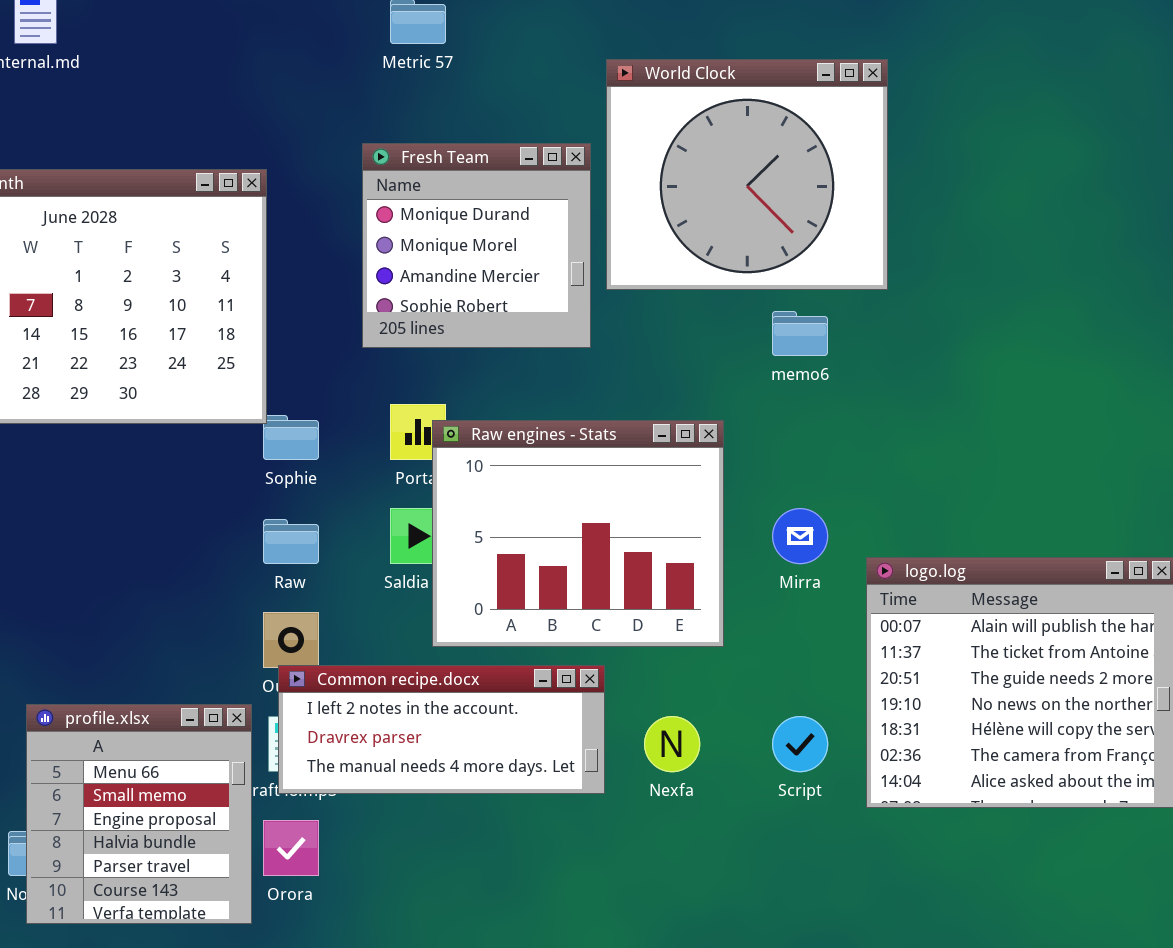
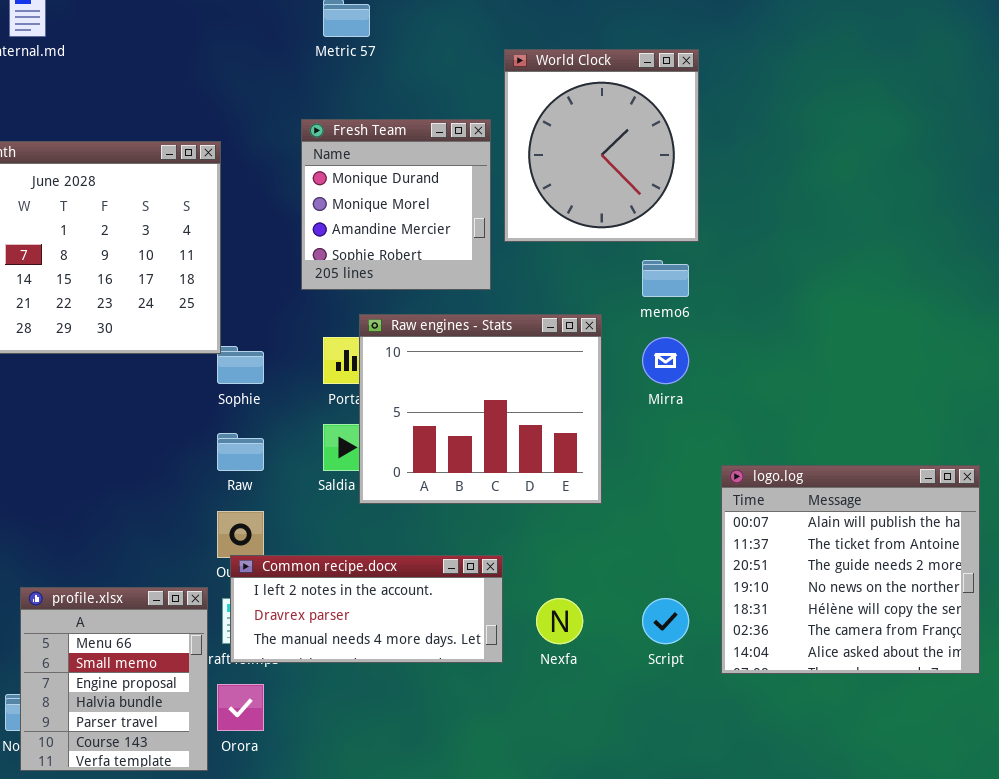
World Clock: [606,59,888,290] -> [504,49,699,242], resized
Raw engines - Stats: [432,420,724,647] -> [359,314,602,504], moved
Mirra: [772,508,828,564] -> [642,337,689,384], moved

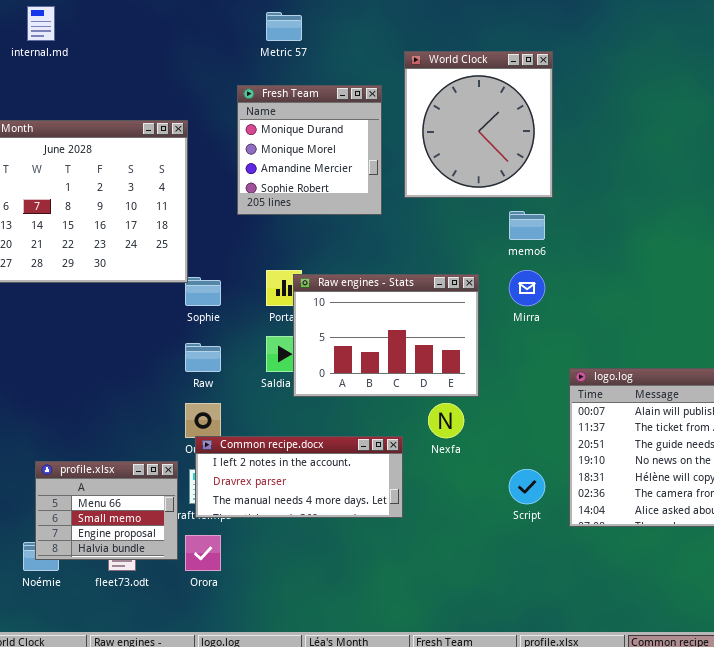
Fresh Team: [301,119,491,290] -> [237,85,382,215], moved
Raw engines - Stats: [359,314,602,504] -> [293,274,479,397], resized
profile.xlsx: [20,587,208,771] -> [35,461,178,560], resized
Nexfa: [536,598,583,644] -> [428,403,464,438], moved

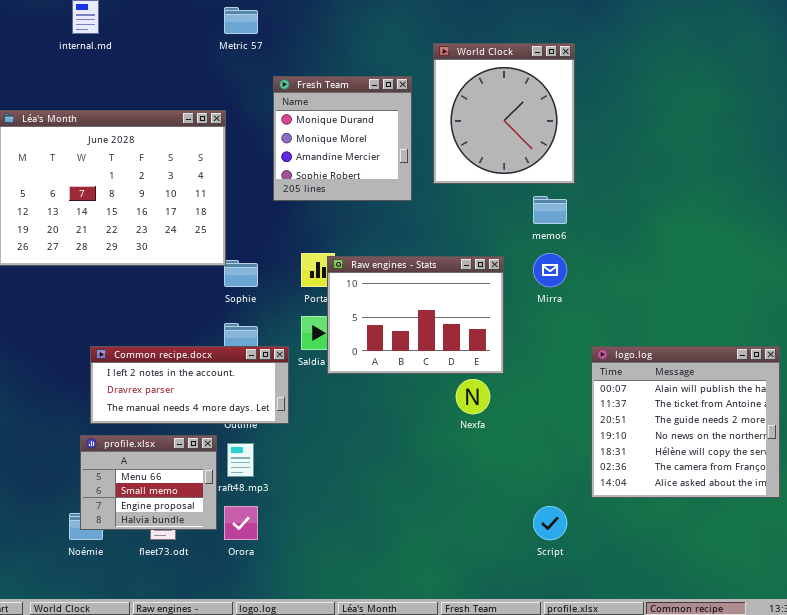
Metric 57: [266,12,302,41] -> [224,7,258,34], moved
Common recipe.docx: [195,436,403,518] -> [90,346,289,424], moved
Script: [509,469,545,504] -> [533,506,567,540], moved

